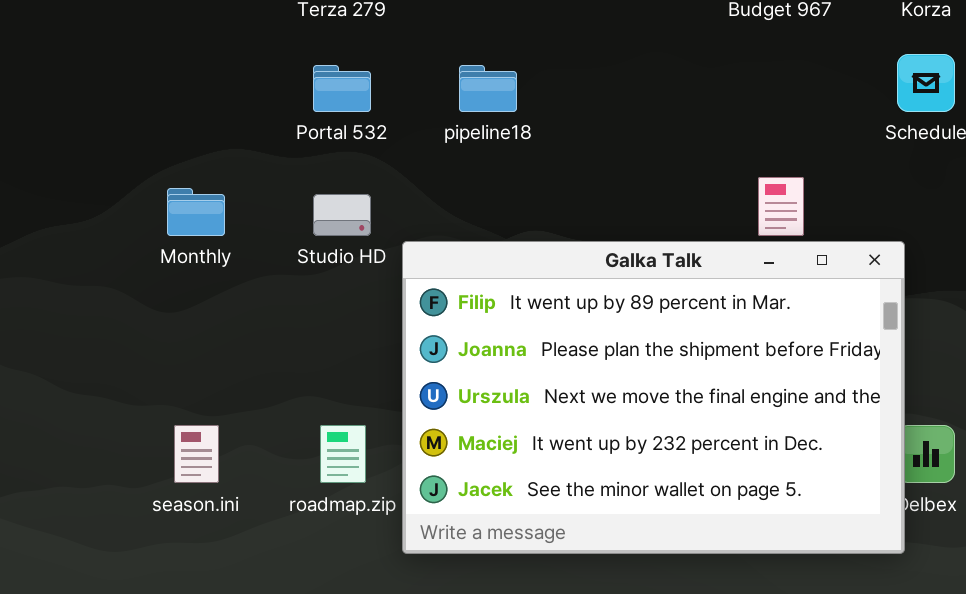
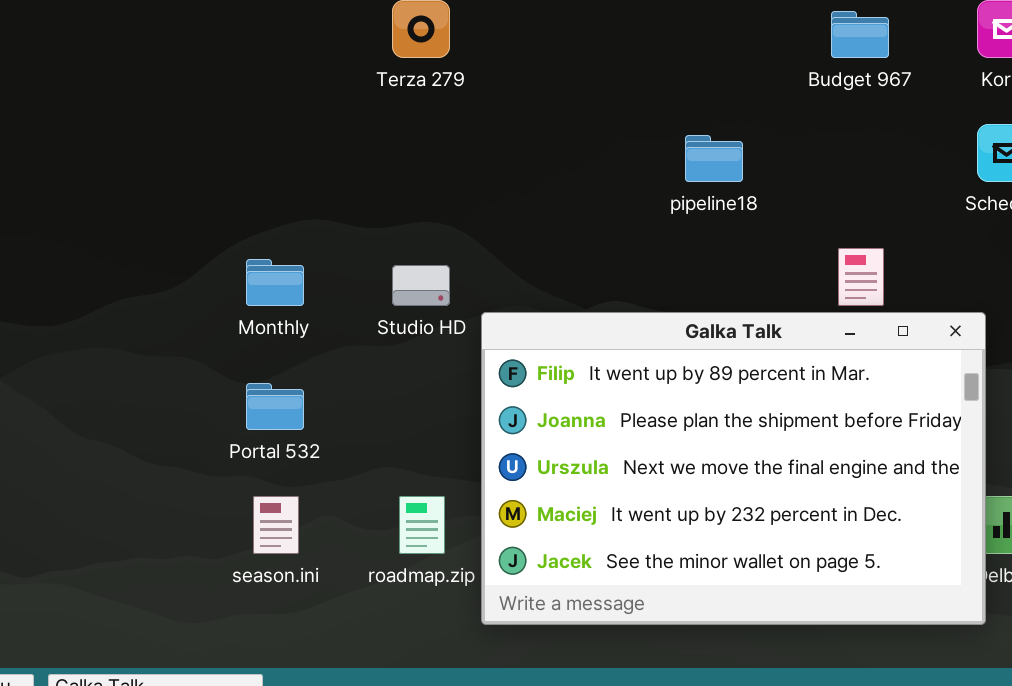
Portal 532: [313,65,371,112] -> [246,383,304,430], moved
pipeline18: [459,65,517,112] -> [685,135,743,182], moved

